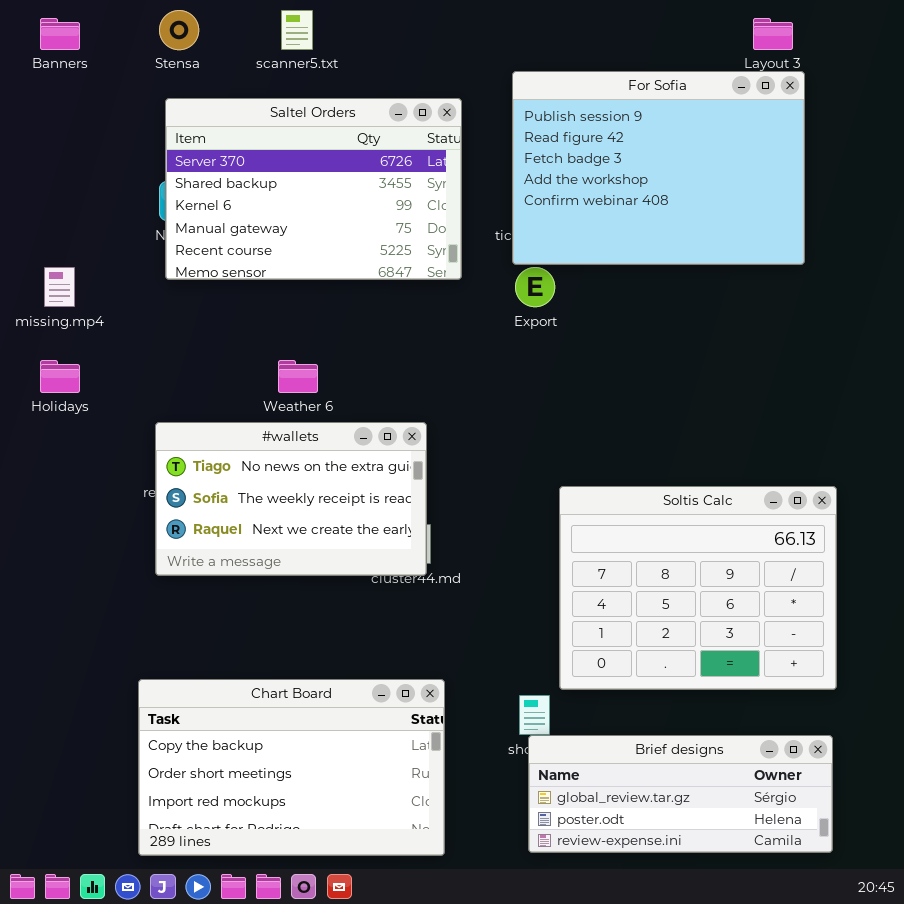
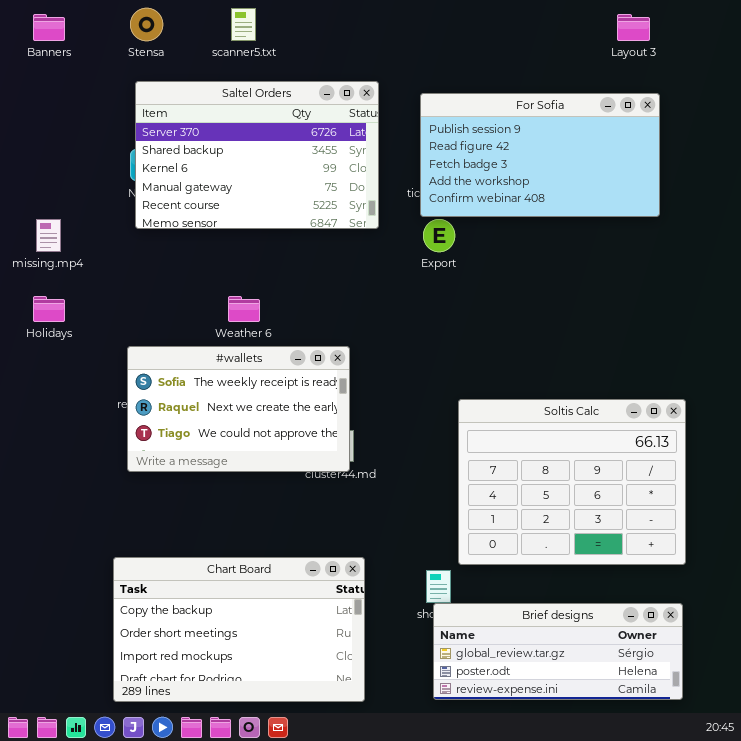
For Sofia: [512,71,805,265] -> [420,93,660,217], resized
#wallets: [155,422,427,576] -> [127,346,350,472], scrolled down 1 row

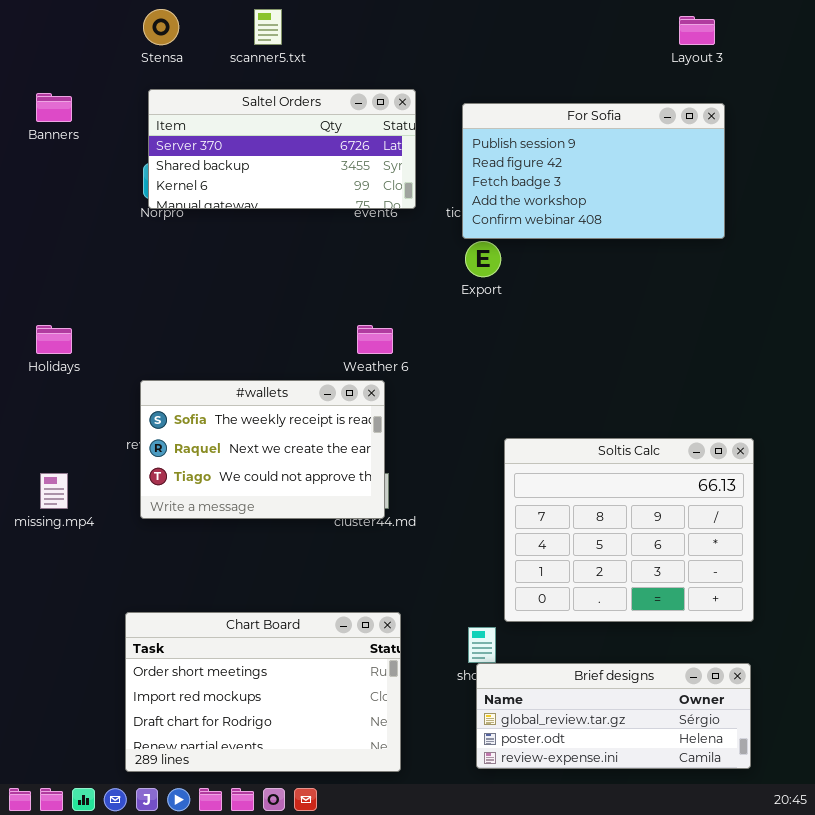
Banners: [33,14,65,41] -> [36,93,72,122], moved
Saltel Orders: [135,81,379,229] -> [148,89,416,209], resized
missing.mp4: [36,219,61,252] -> [40,473,68,509], moved
Weather 6: [228,296,260,322] -> [357,325,393,354], moved
Chart Board: [113,557,365,702] -> [125,612,401,772], scrolled down 1 row

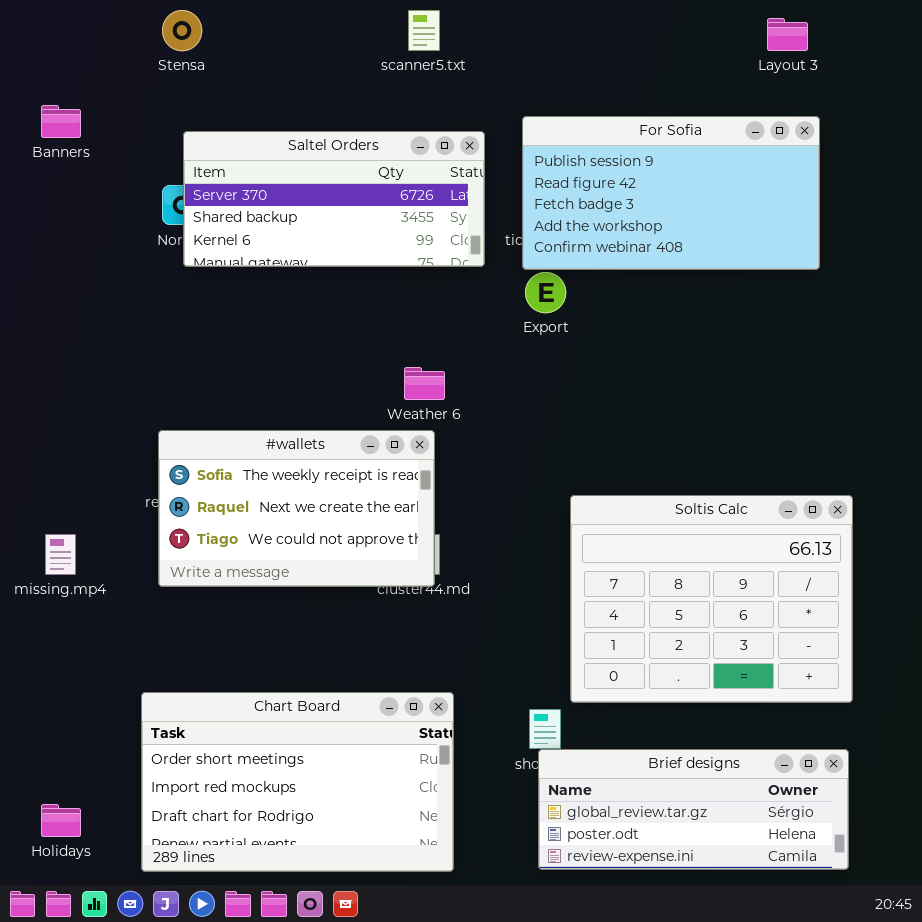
scanner5.txt: [254,9,282,45] -> [408,10,440,51], moved
Saltel Orders: [148,89,416,209] -> [183,131,485,267], moved
Holidays: [36,325,72,354] -> [41,804,81,837], moved

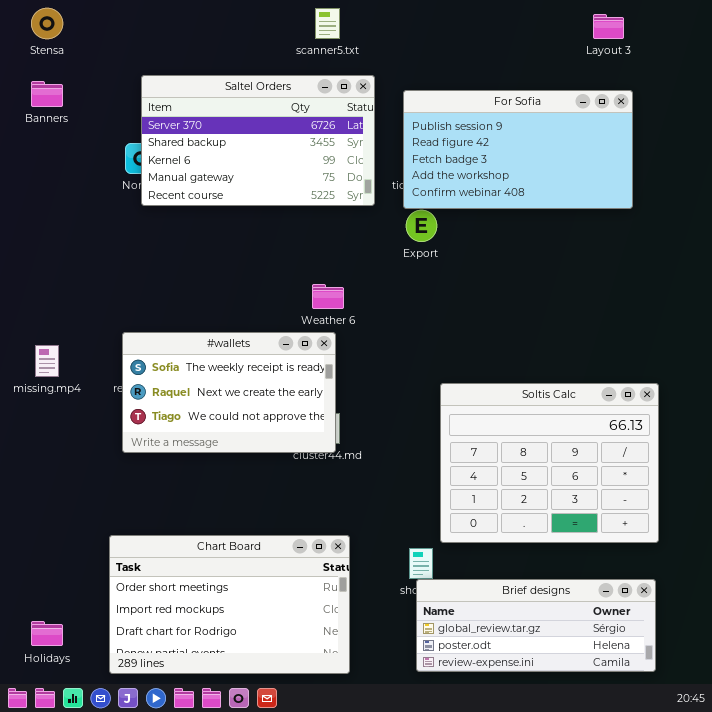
Stensa: [162,10,202,51] -> [31,8,63,39], moved
Saltel Orders: [183,131,485,267] -> [141,75,375,206], resized
missing.mp4: [45,534,76,575] -> [35,345,59,377], moved

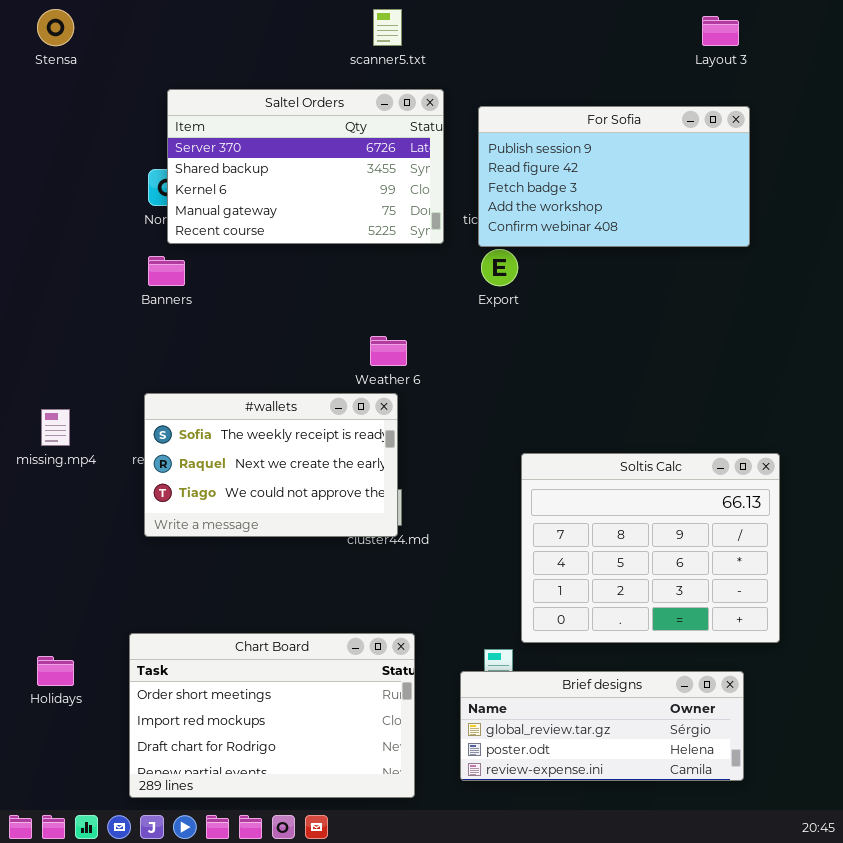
Banners: [31,81,63,107] -> [148,256,185,286], moved
Brief designs: [416,579,656,672] -> [460,671,744,781], moved
Holidays: [31,621,63,646] -> [37,656,74,686], moved

